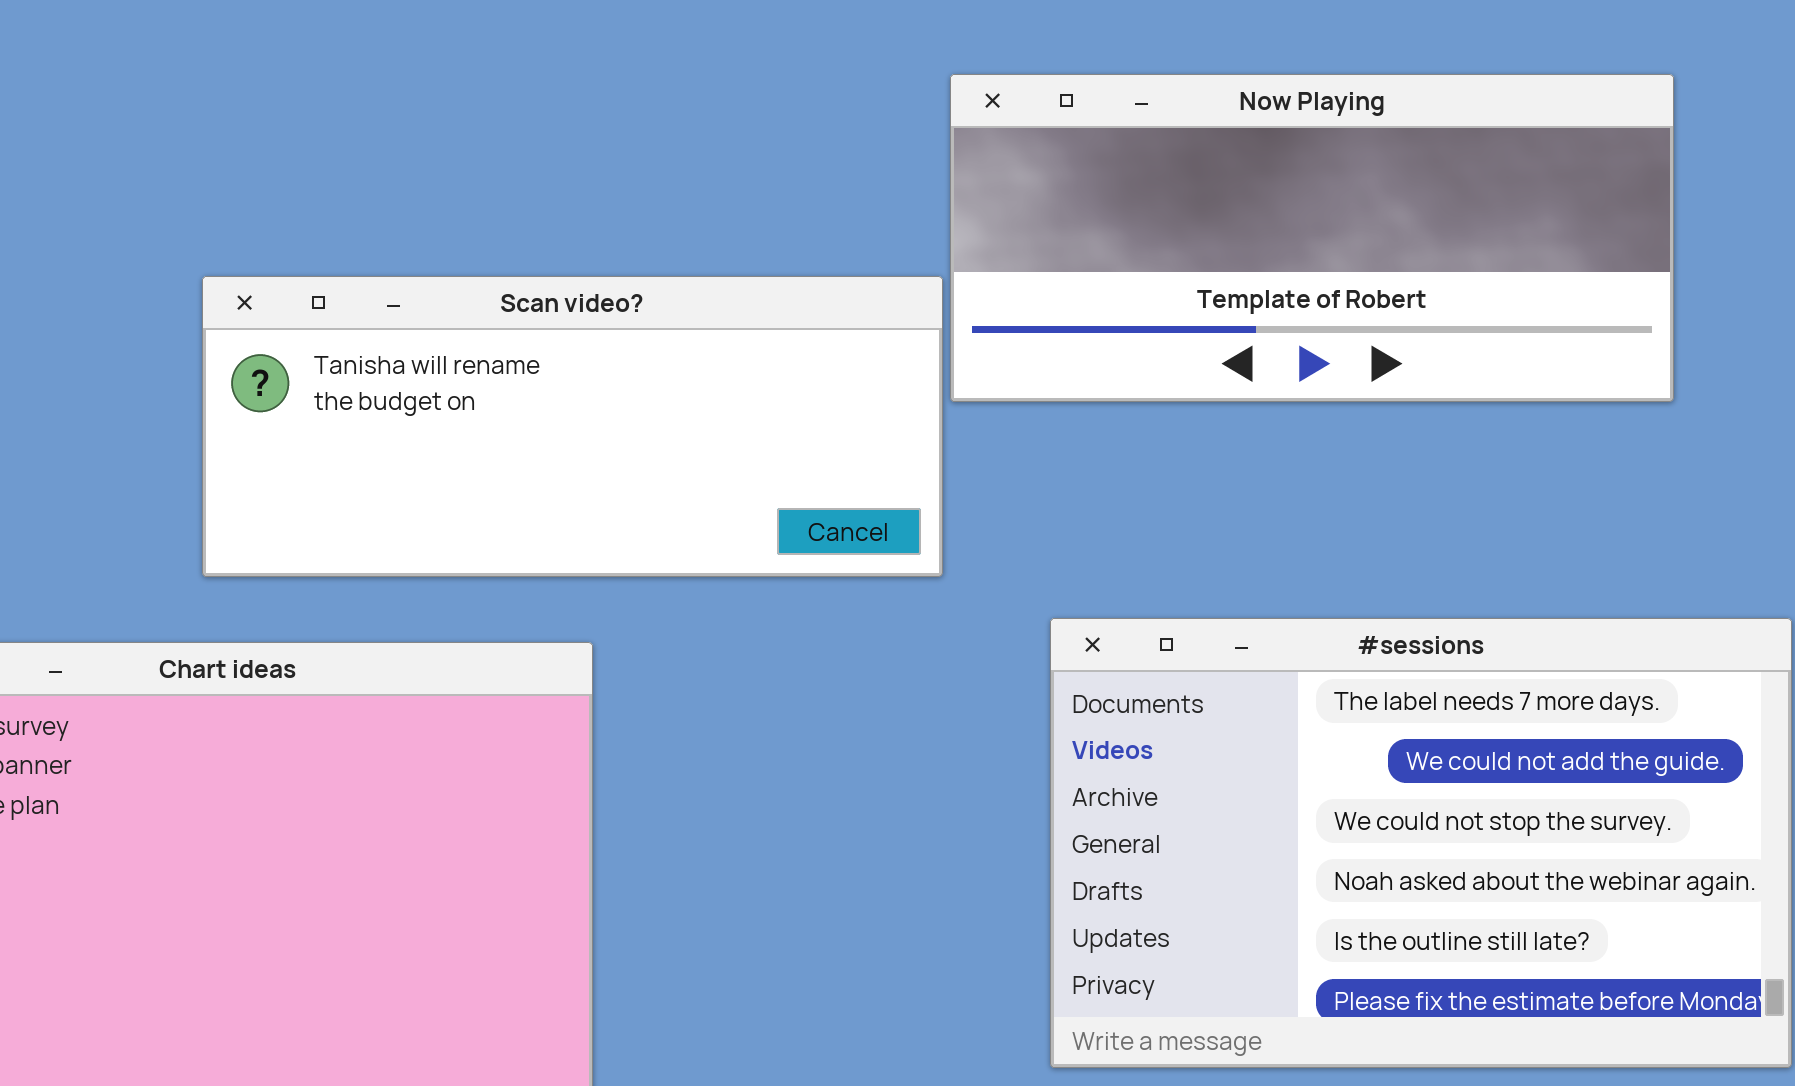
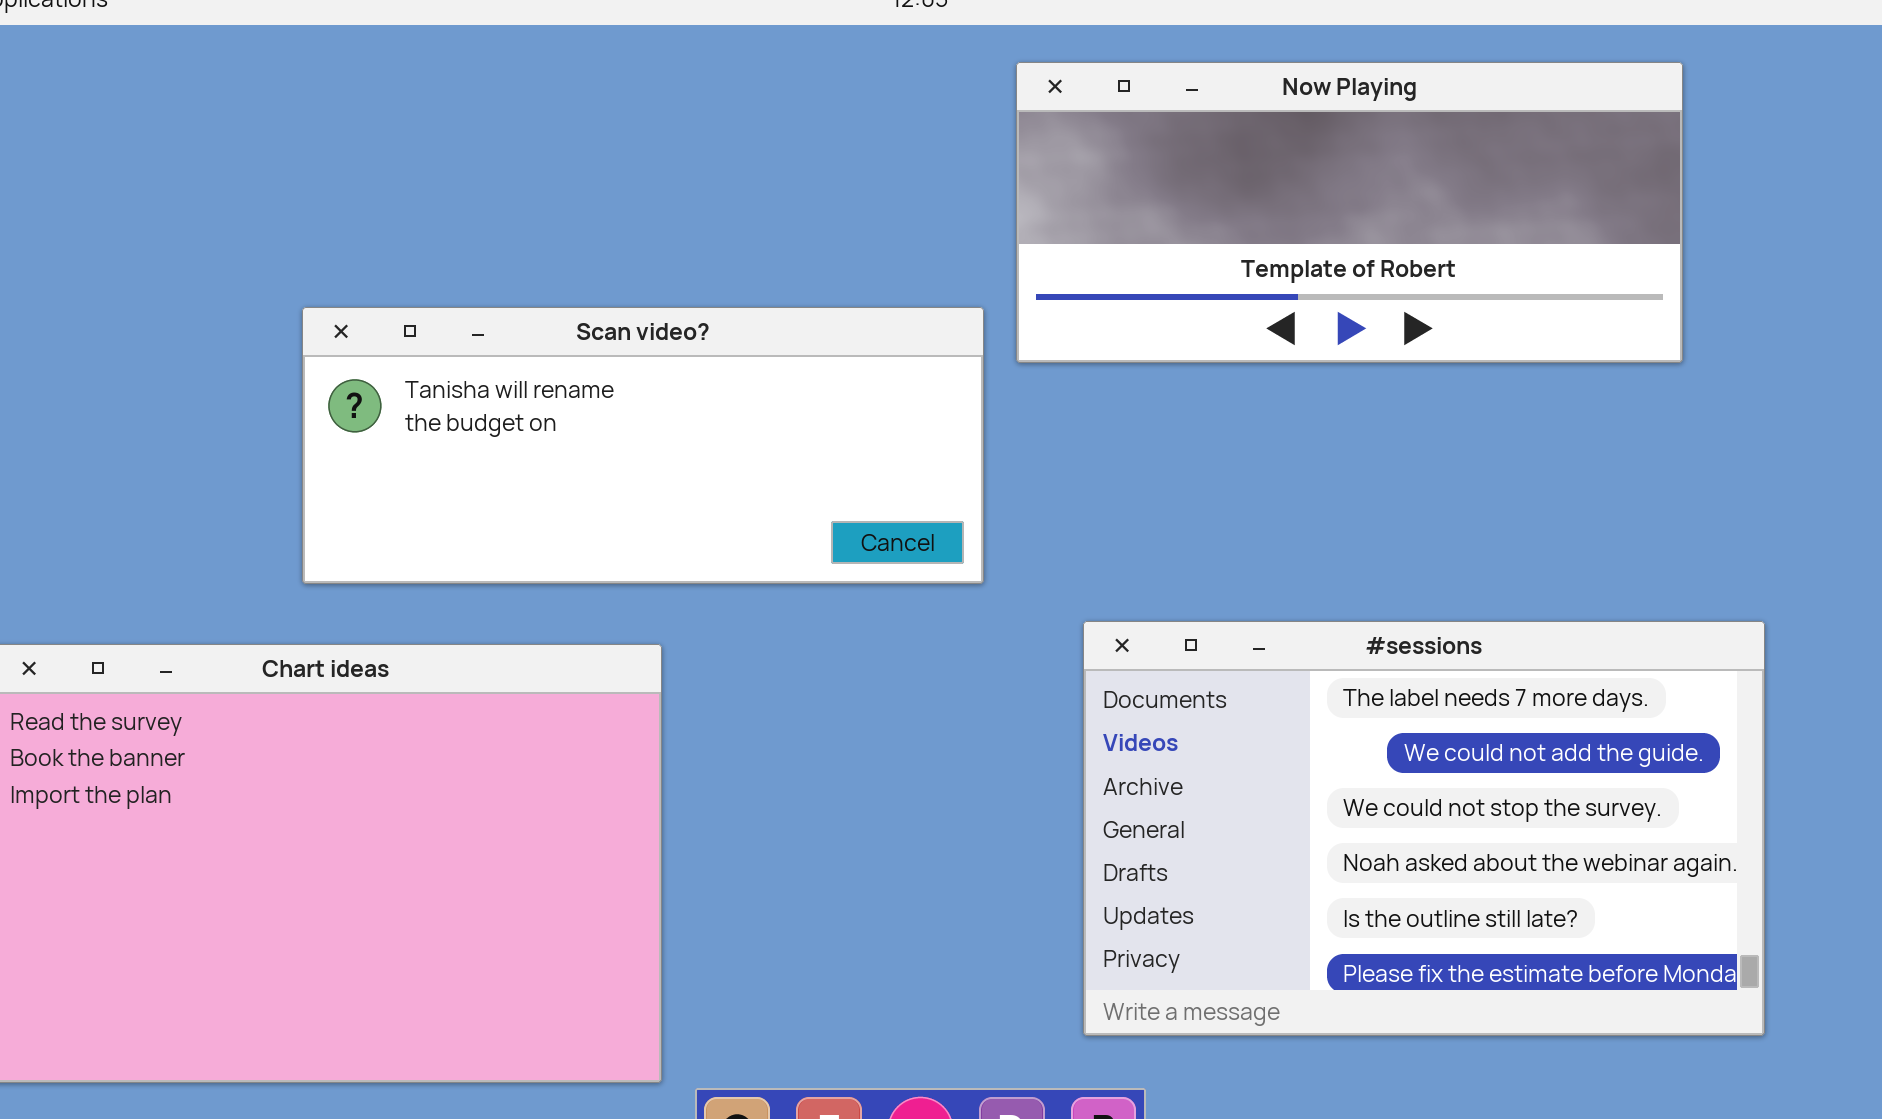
Now Playing: [950,74,1674,402] -> [1016,62,1683,363], moved

